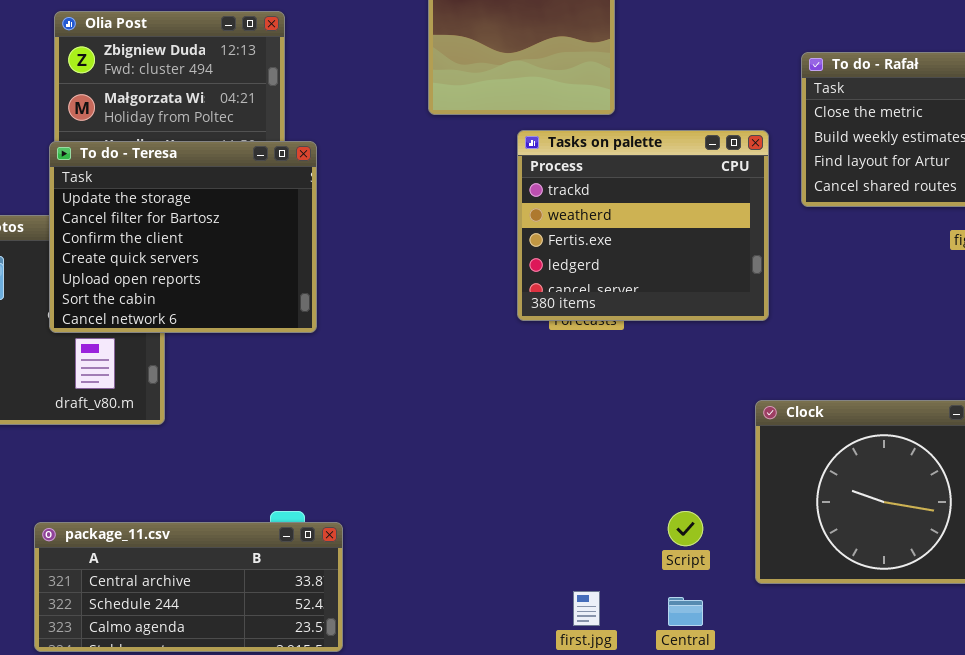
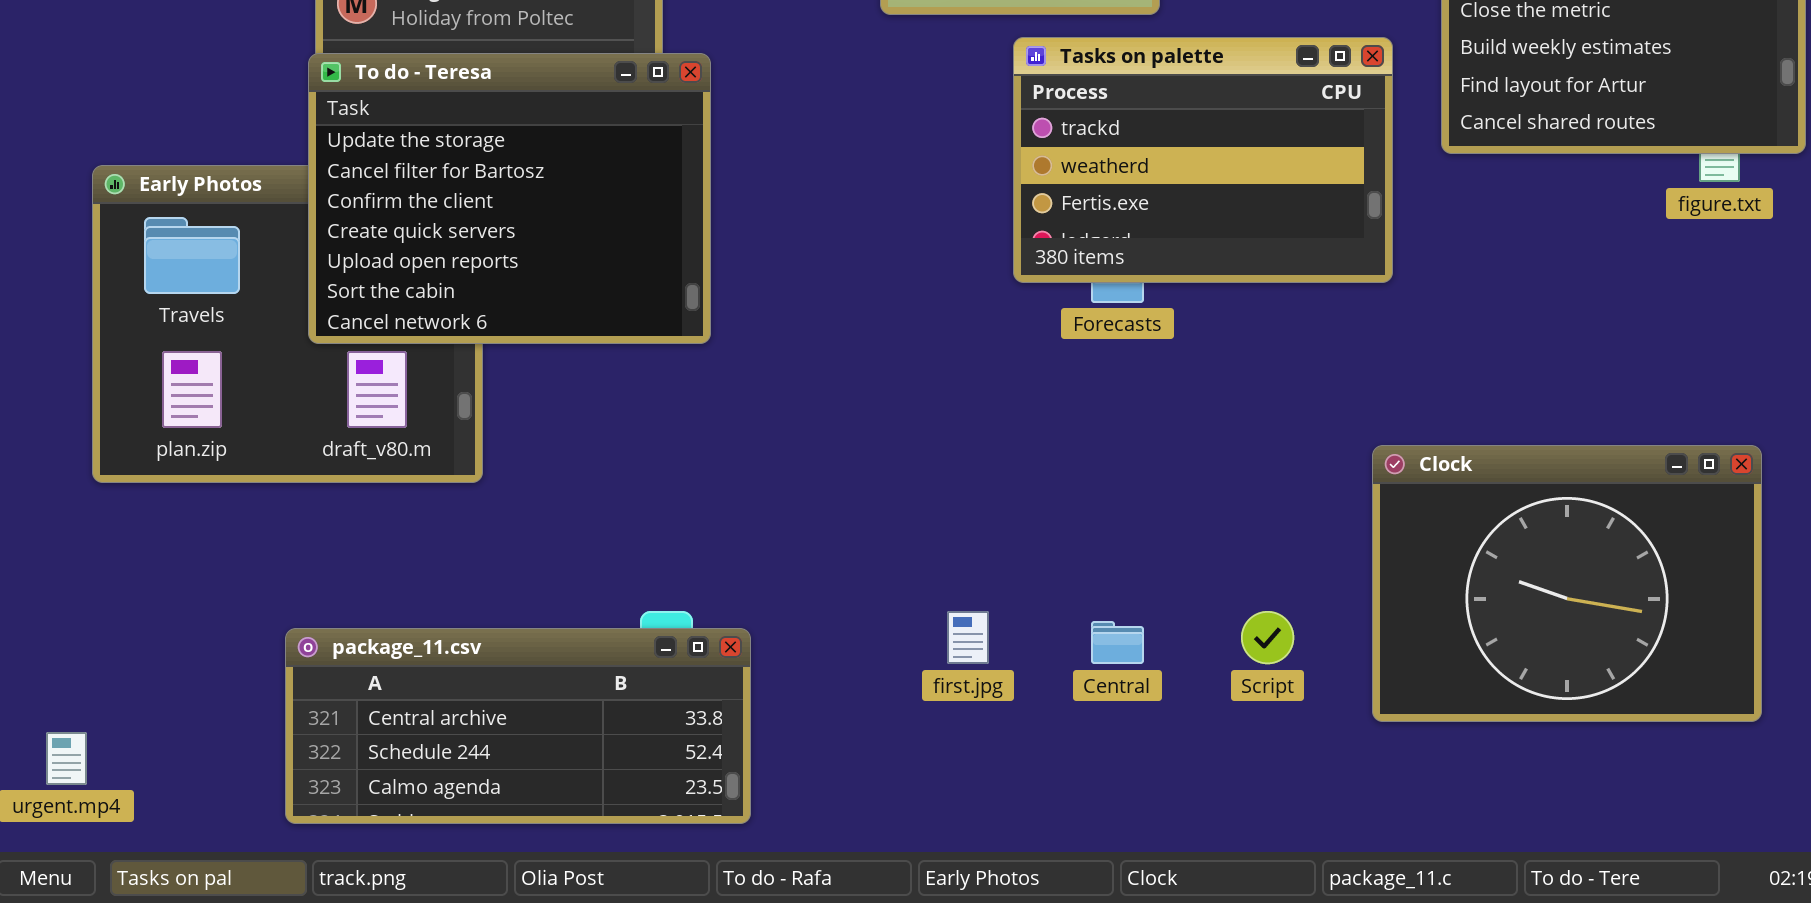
Tasks on palette: [517,130,769,321] -> [1013,37,1393,283], resized
first.jpg: [573,591,600,626] -> [947,611,989,664], moved
Central: [668,597,703,626] -> [1091,621,1144,664], moved

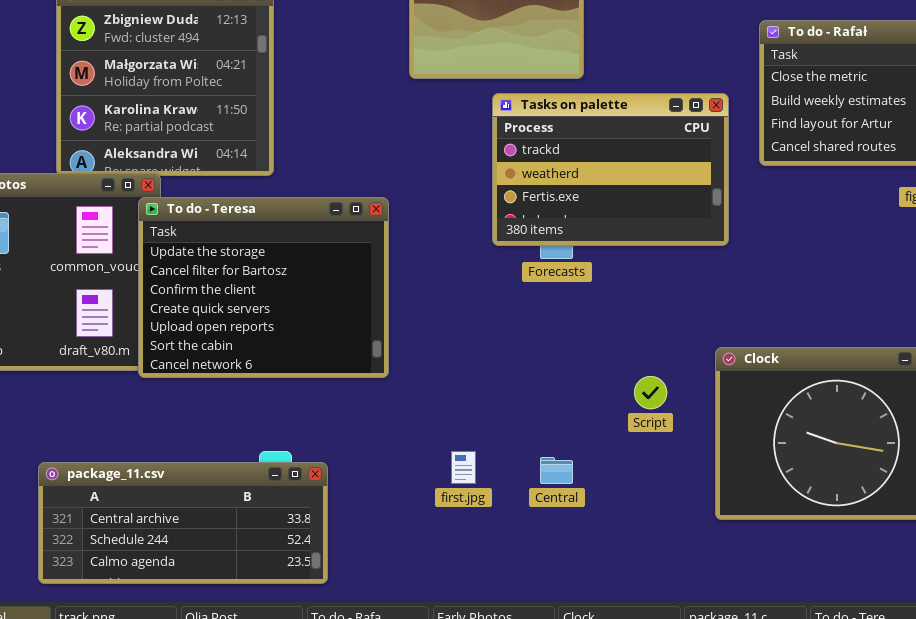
To do - Teresa: [308,53,711,344] -> [138,197,389,378], moved
Script: [1241,611,1294,664] -> [634,376,667,409], moved

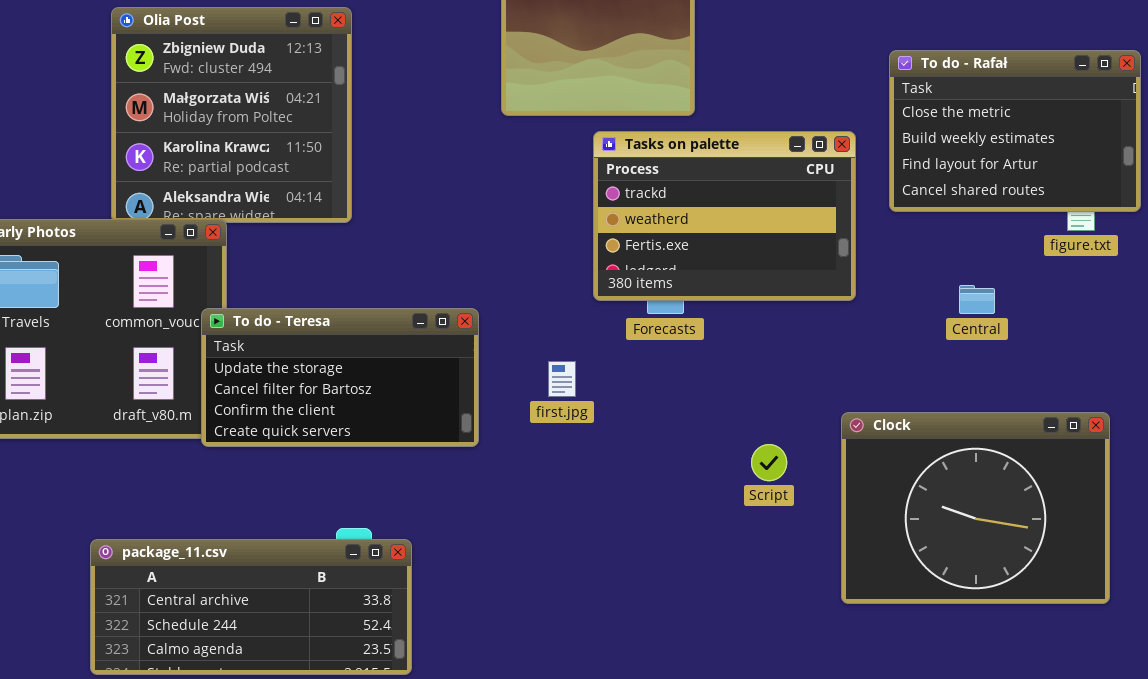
To do - Teresa: [138,197,389,378] -> [201,308,479,447], resized
first.jpg: [451,451,476,484] -> [548,361,576,397], moved
Central: [540,457,573,484] -> [959,285,995,314], moved

